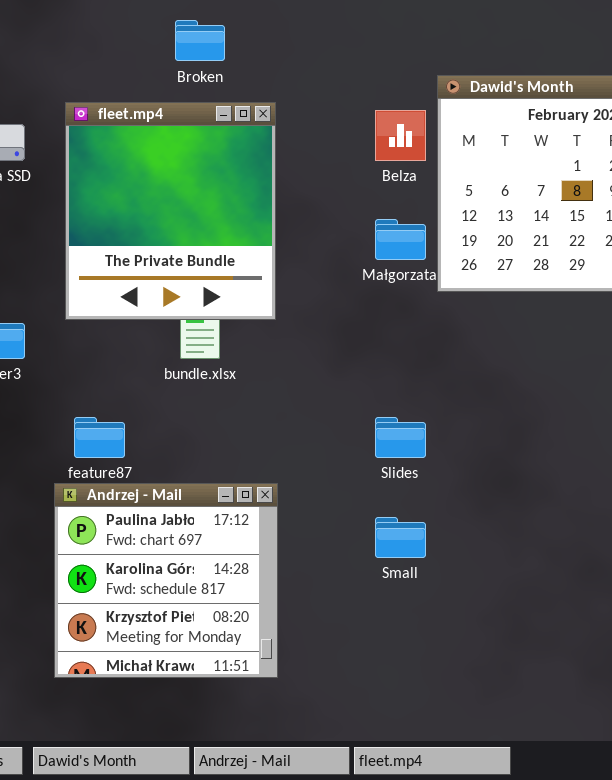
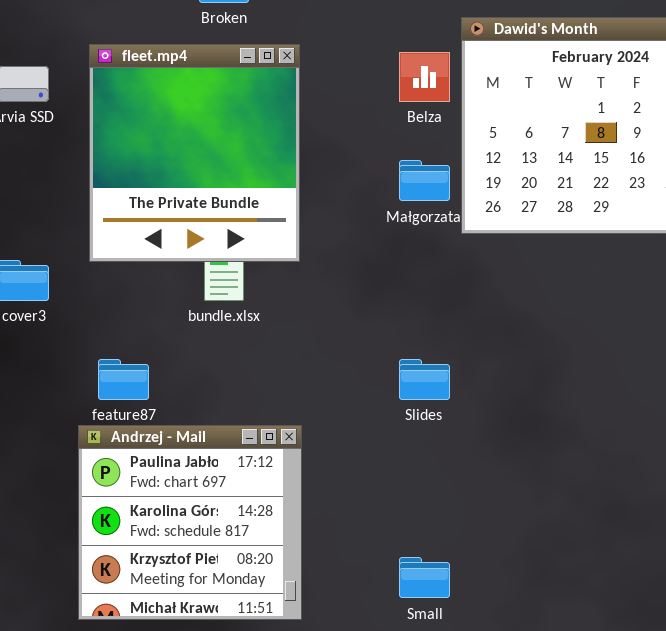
Small: [375,517,426,558] -> [399,557,450,598], moved

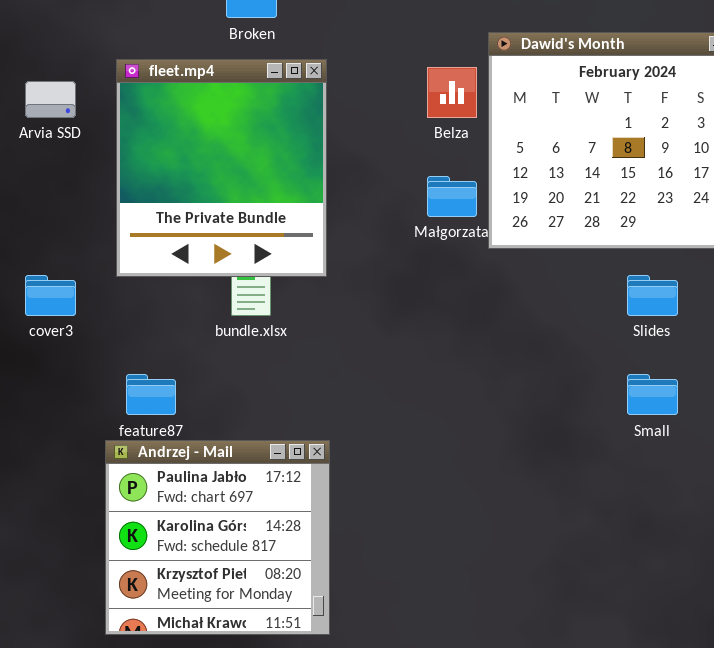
Slides: [399,359,450,400] -> [627,275,678,316], moved
Small: [399,557,450,598] -> [627,374,678,415], moved

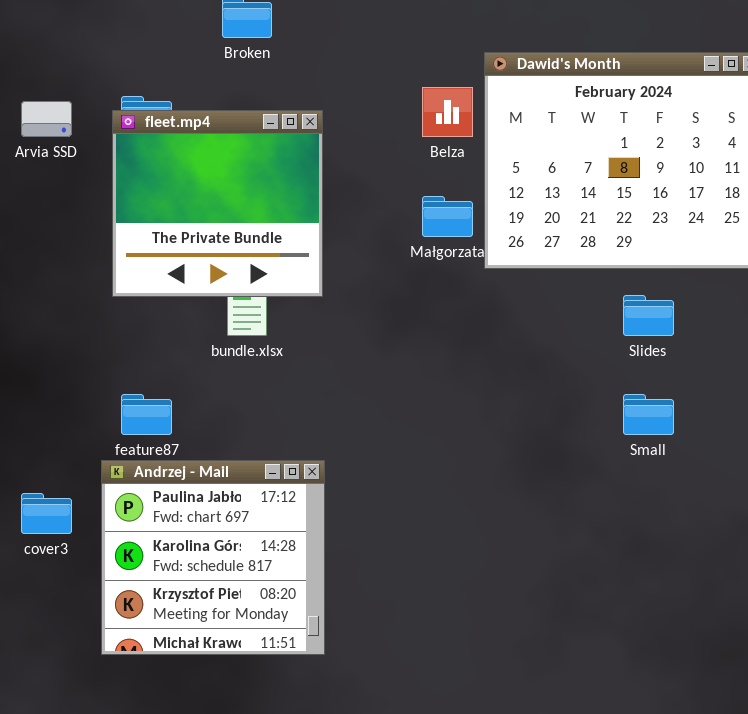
fleet.mp4: [116,59,327,277] -> [112,110,323,297], resized
cover3: [25,275,76,316] -> [21,493,72,534], moved

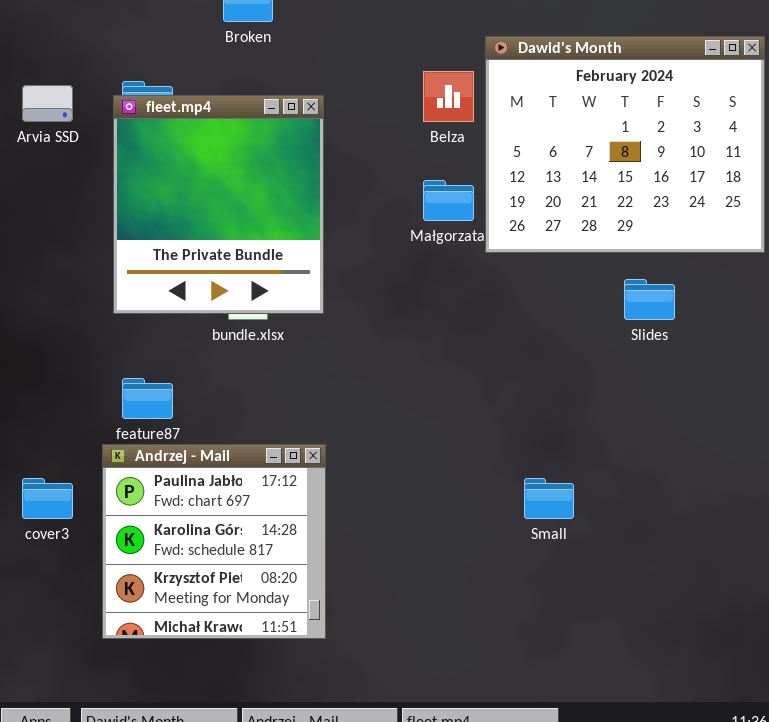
fleet.mp4: [112,110,323,297] -> [113,95,324,314], resized
Small: [623,394,674,435] -> [524,478,574,519], moved

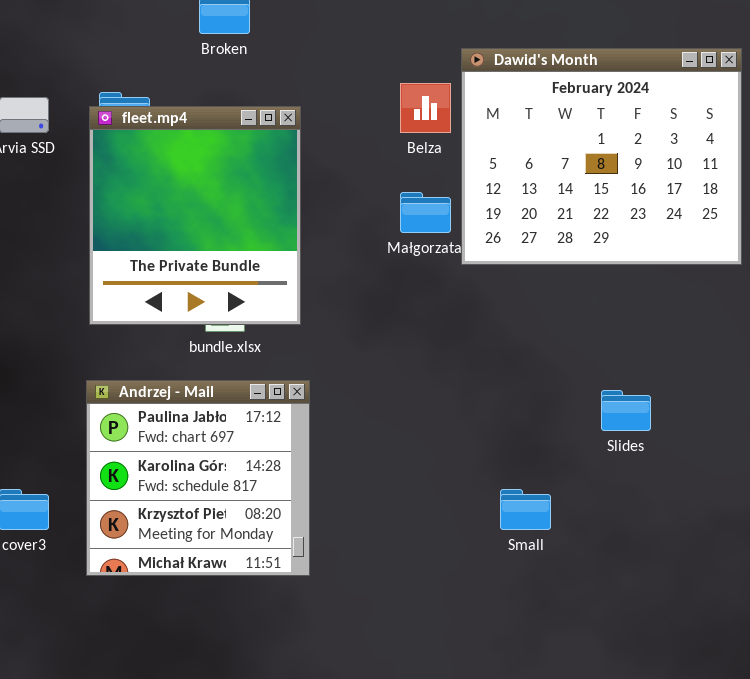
Slides: [624,279,675,320] -> [601,390,651,431], moved
Andrzej - Mail: [102,444,326,639] -> [86,380,310,576], moved

